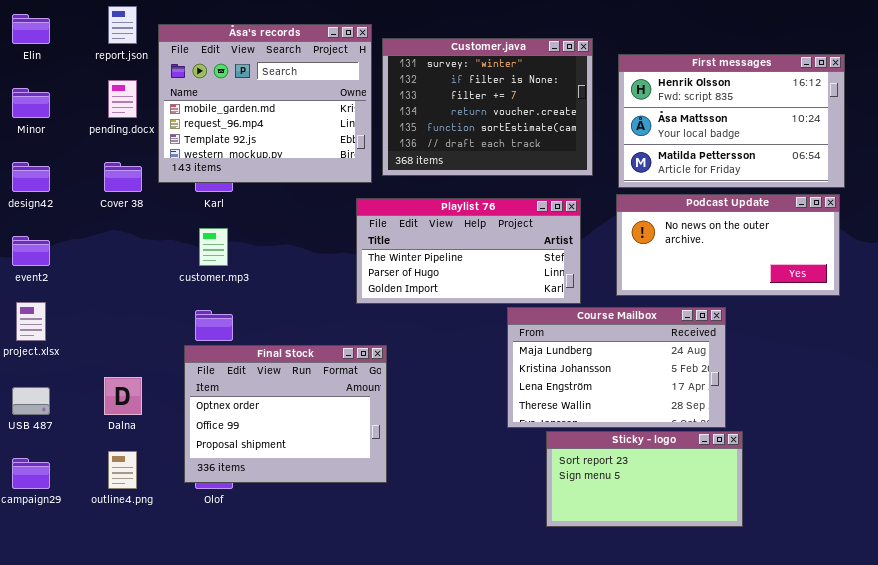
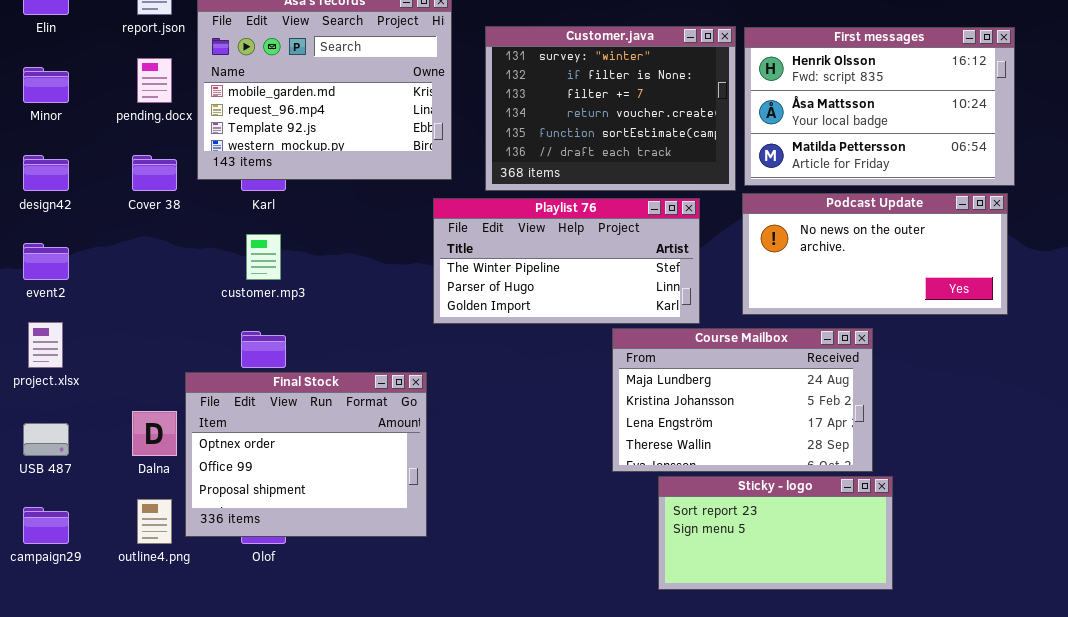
Customer.java: [382,38,593,176] -> [485,26,736,191], moved
Final Stock: [184,345,387,483] -> [185,372,427,537], moved

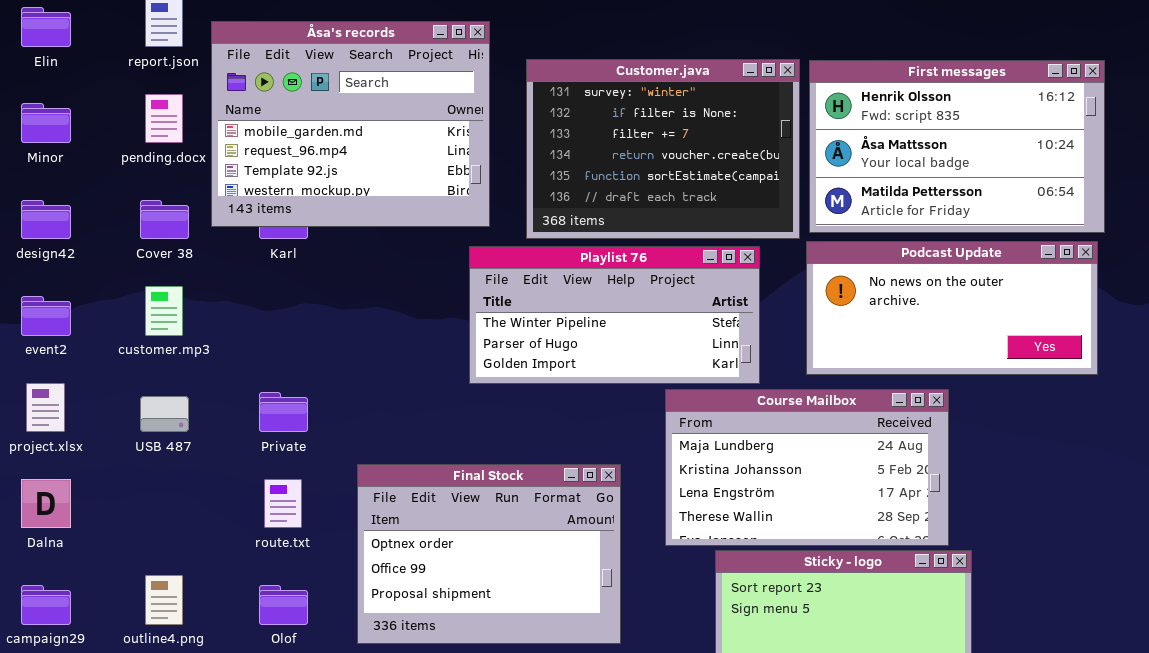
customer.mp3: [246,234,281,280] -> [145,286,183,336], moved
Final Stock: [185,372,427,537] -> [357,464,621,644], moved
Dalna: [132,411,177,456] -> [21,479,71,528], moved
USB 487: [23,423,69,456] -> [140,396,189,432], moved

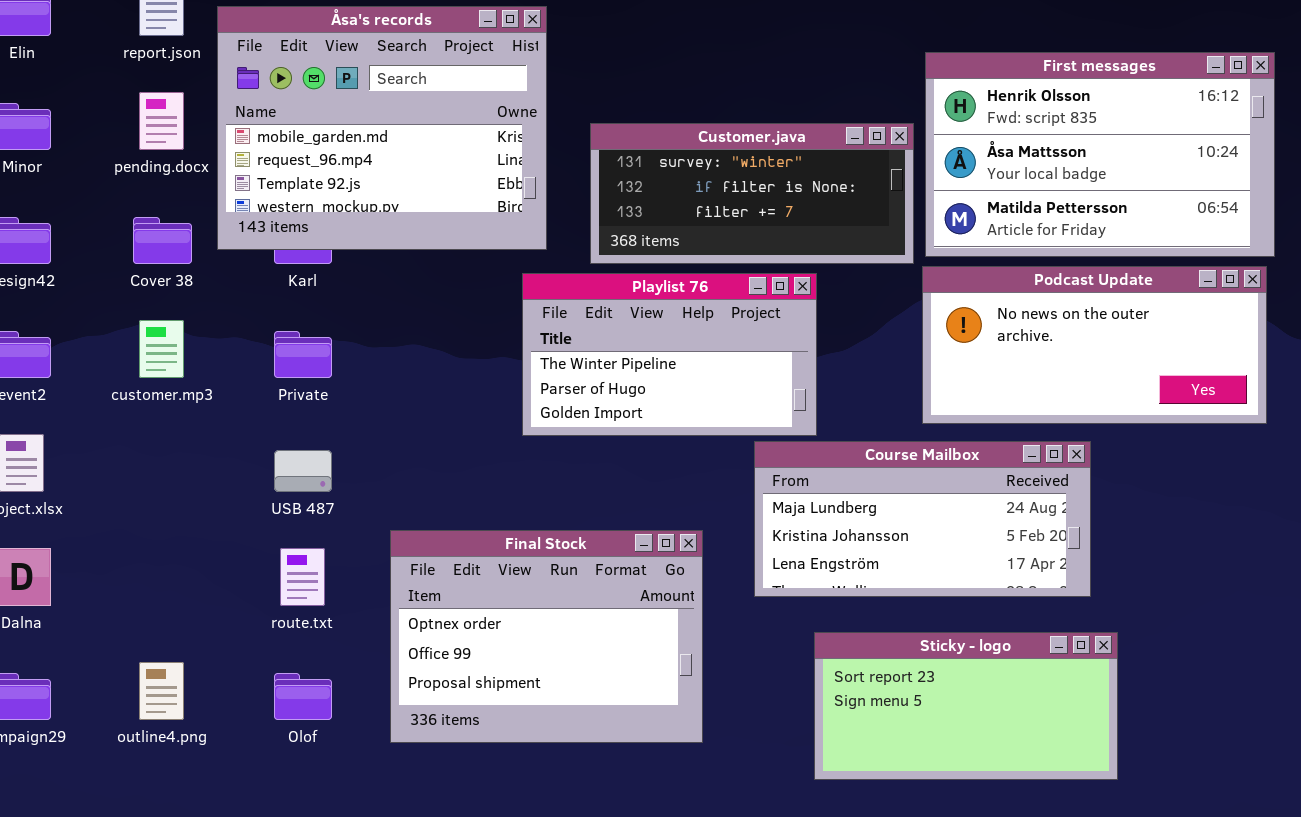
Customer.java: [526,59,800,239] -> [590,123,914,264], resized
Playlist 76: [469,246,760,384] -> [522,273,817,436], resized
Course Mailbox: [665,389,949,546] -> [754,441,1091,597], resized
Private: [259,392,308,432] -> [274,331,332,378], moved
USB 487: [140,396,189,432] -> [274,450,332,492], moved

